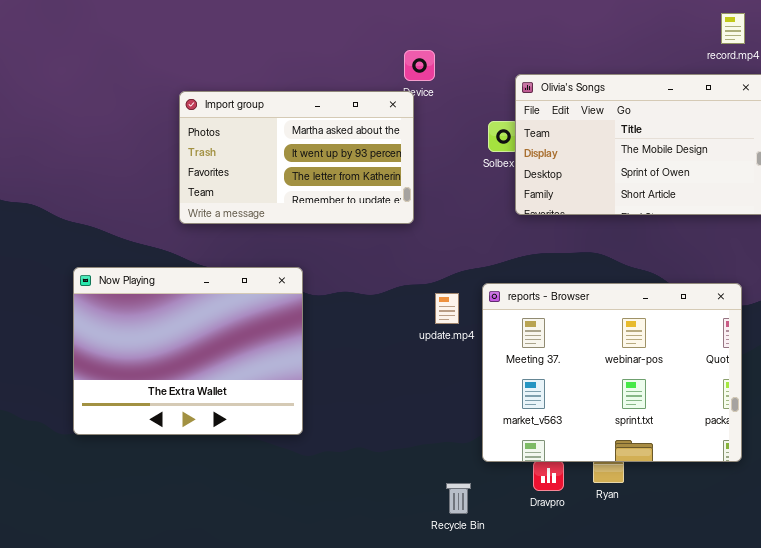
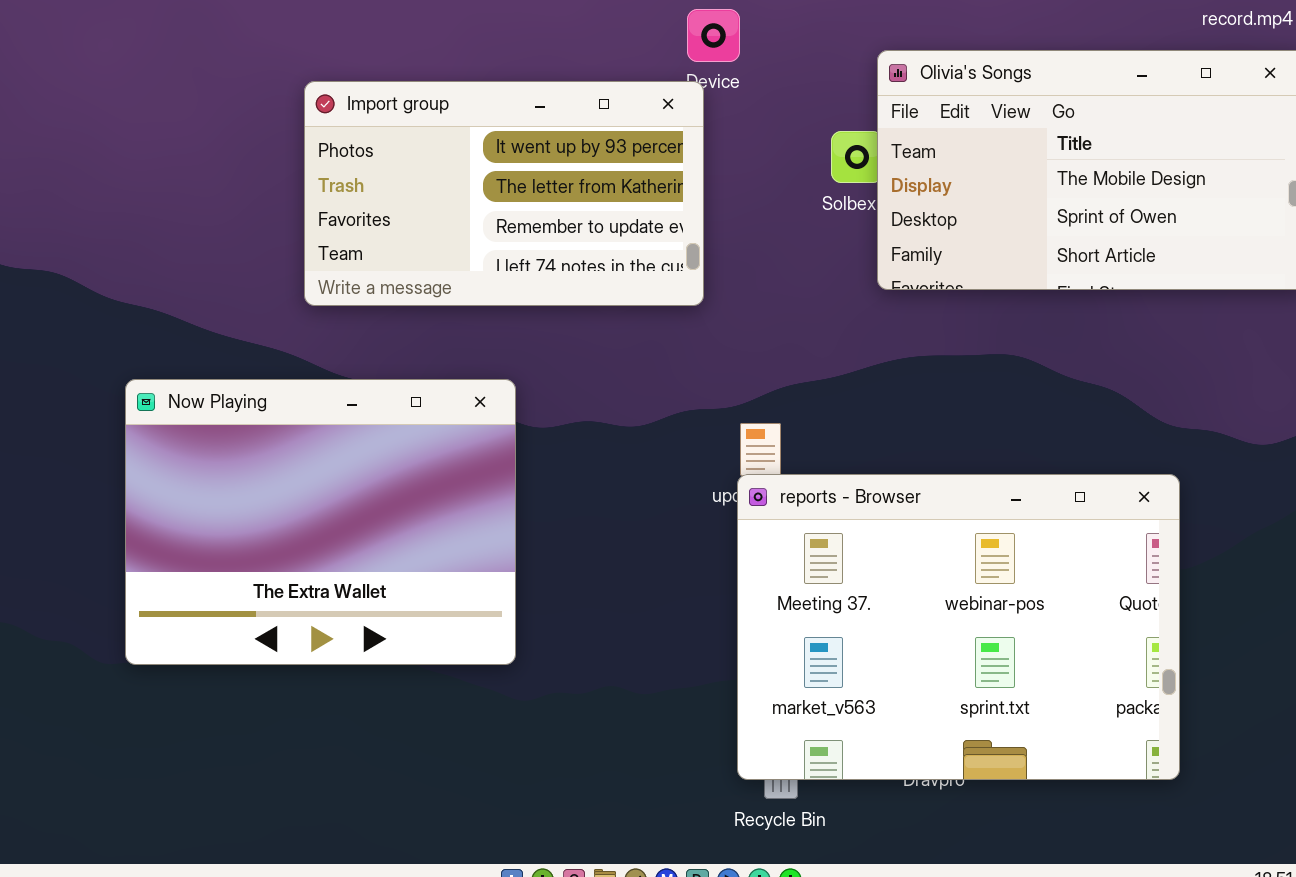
Import group: [179,91,414,224] -> [304,81,704,306], scrolled down 1 row
reports - Browser: [482,283,742,462] -> [737,474,1180,780], moved

